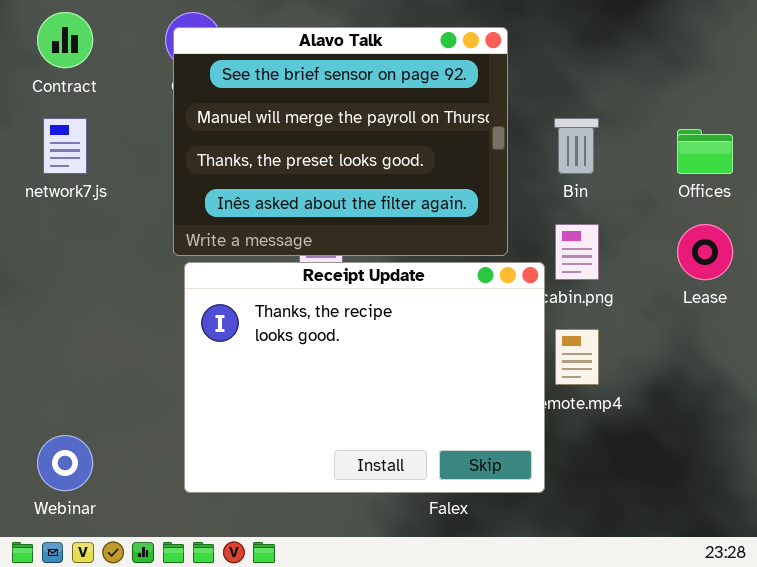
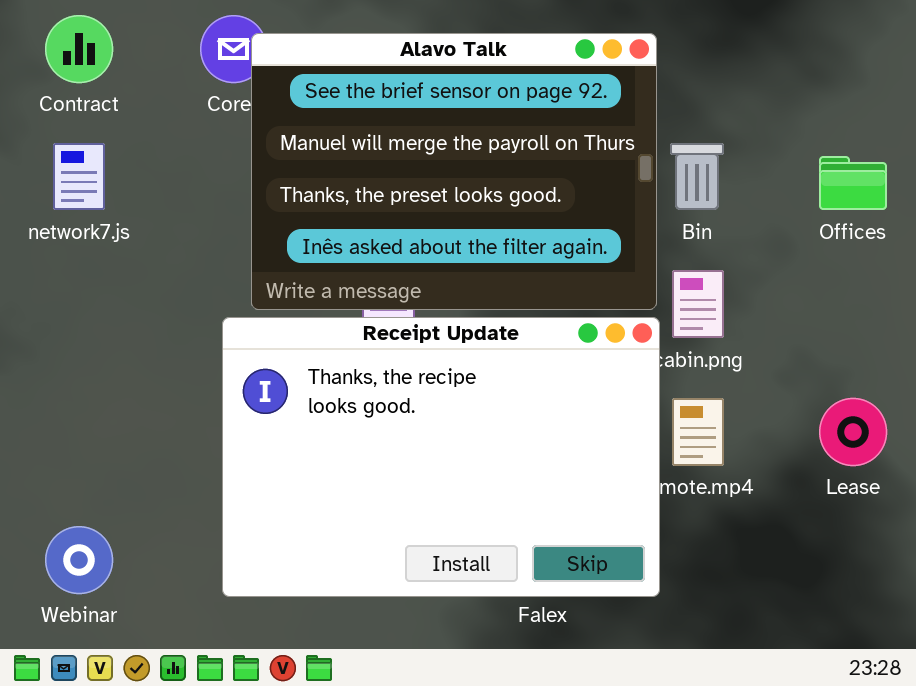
Alavo Talk: [173,27,508,256] -> [251,33,657,310], moved
Lease: [677,224,733,280] -> [819,398,887,466], moved

